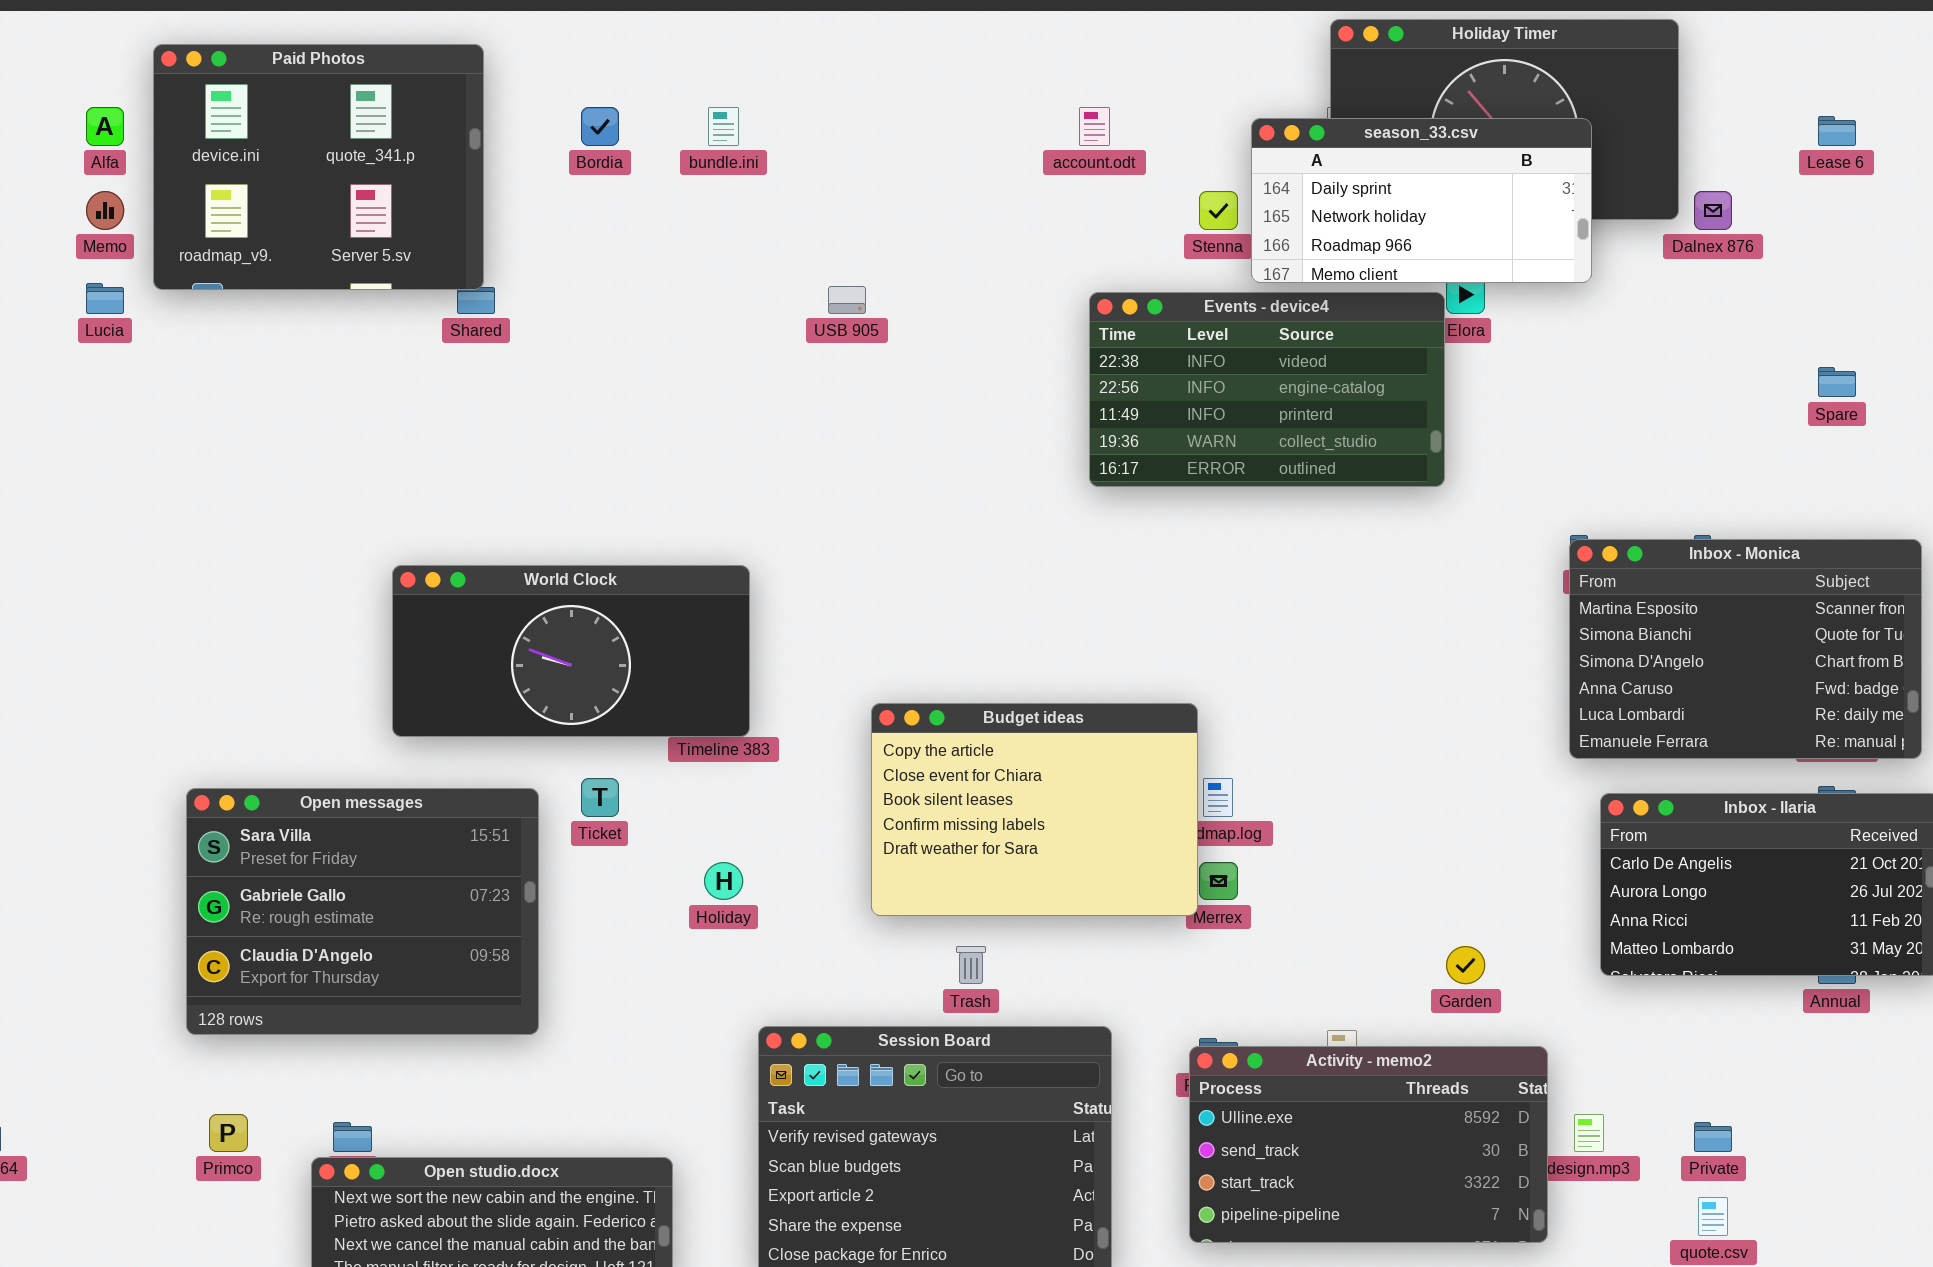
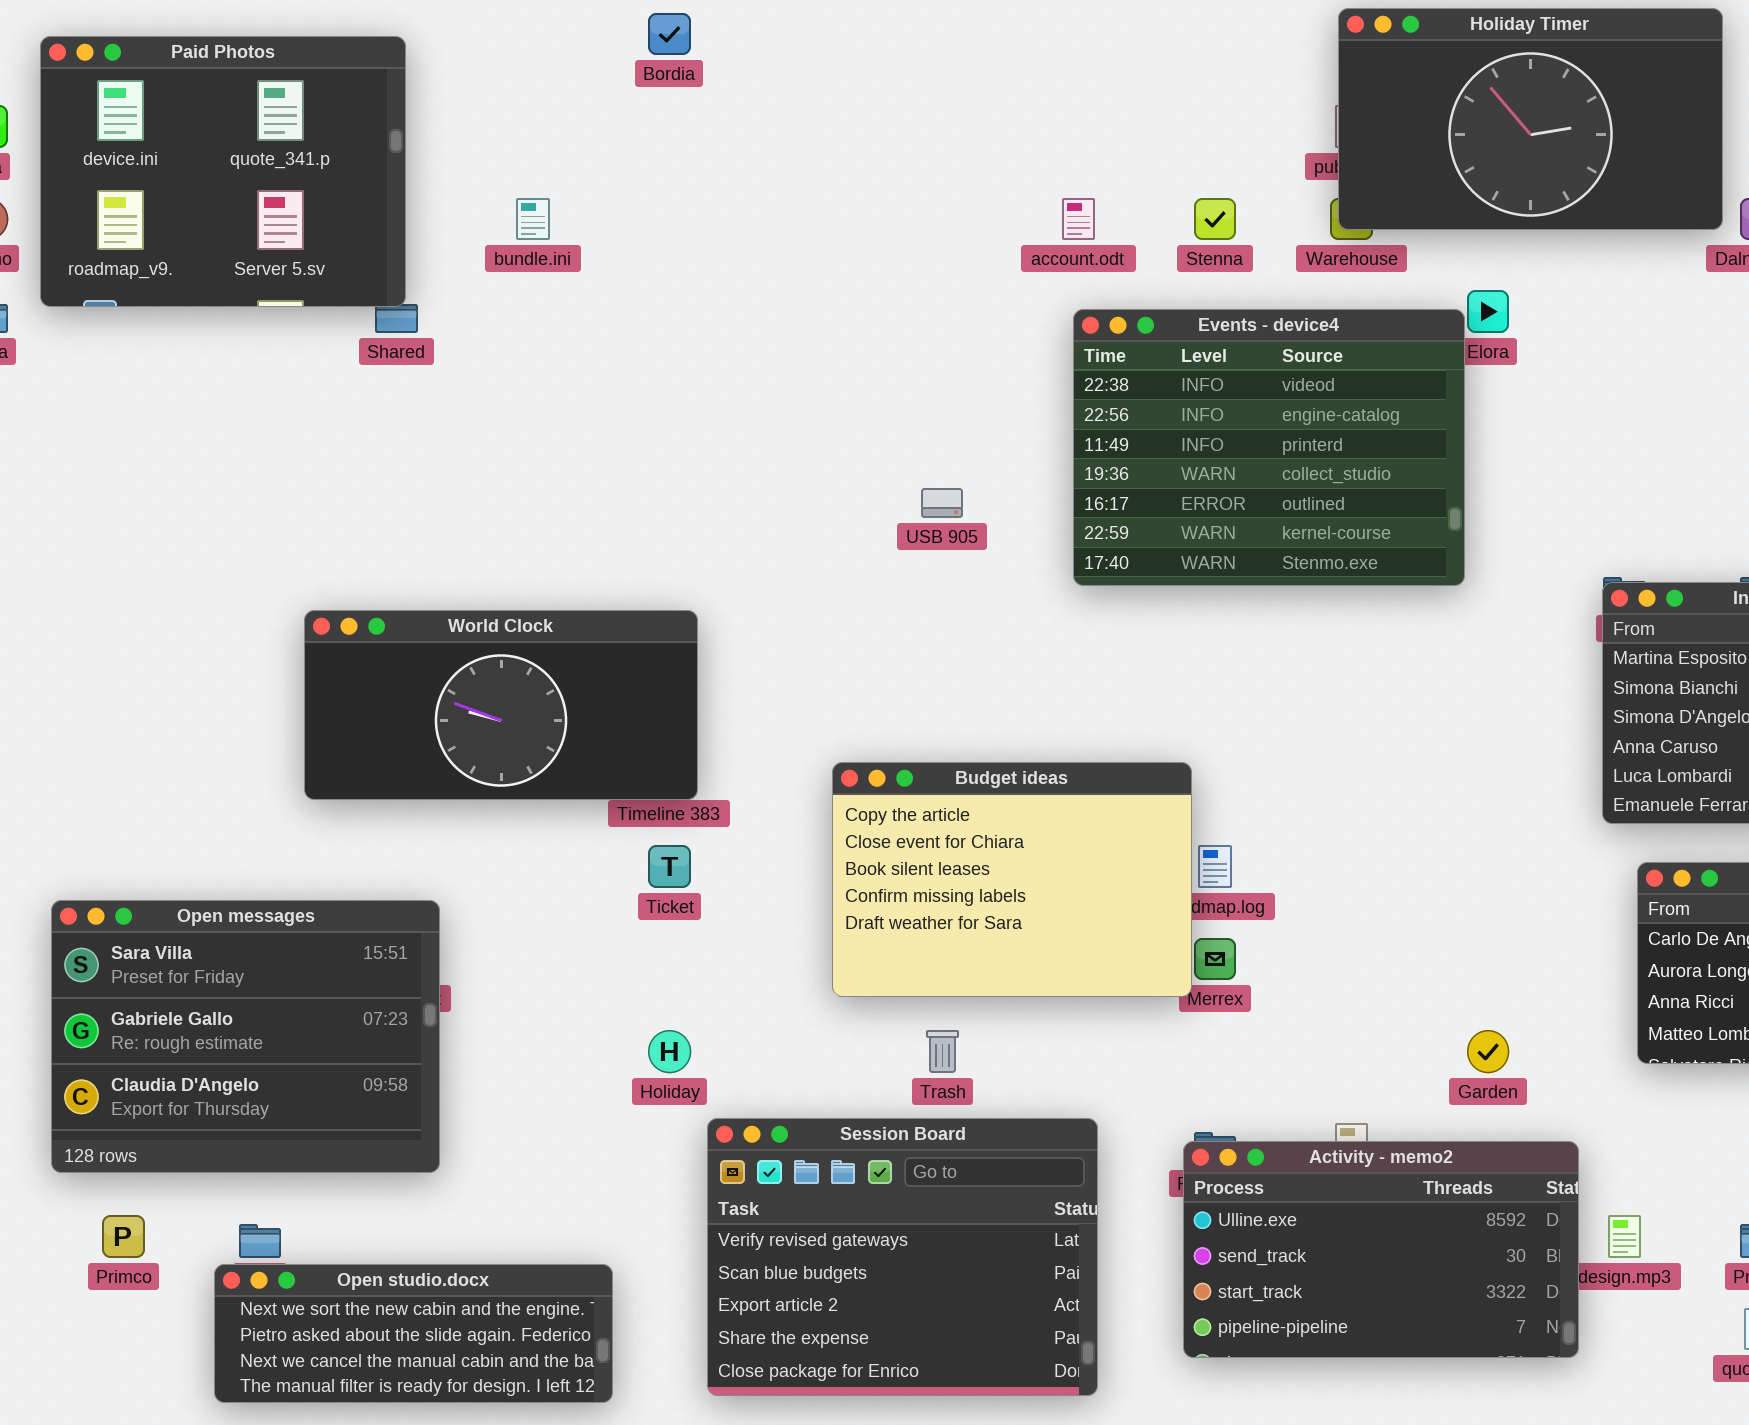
Bordia: [581,107,619,146] -> [648,13,691,55], moved
bundle.ini: [708,107,739,146] -> [516,198,550,240], moved
account.odt: [1079,107,1110,146] -> [1062,198,1095,240], moved
season_33.csv: [1251,118,1592,283] -> none, closed
USB 905: [828,286,866,314] -> [921,488,963,518], moved
Events - device4: [1089,292,1445,487] -> [1073,309,1465,586], resized
Ticket: [581,778,619,817] -> [648,845,691,888], moved
Open messages: [186,788,539,1035] -> [51,900,440,1173], moved
Holiday: [704,862,743,900] -> [648,1030,691,1073], moved

